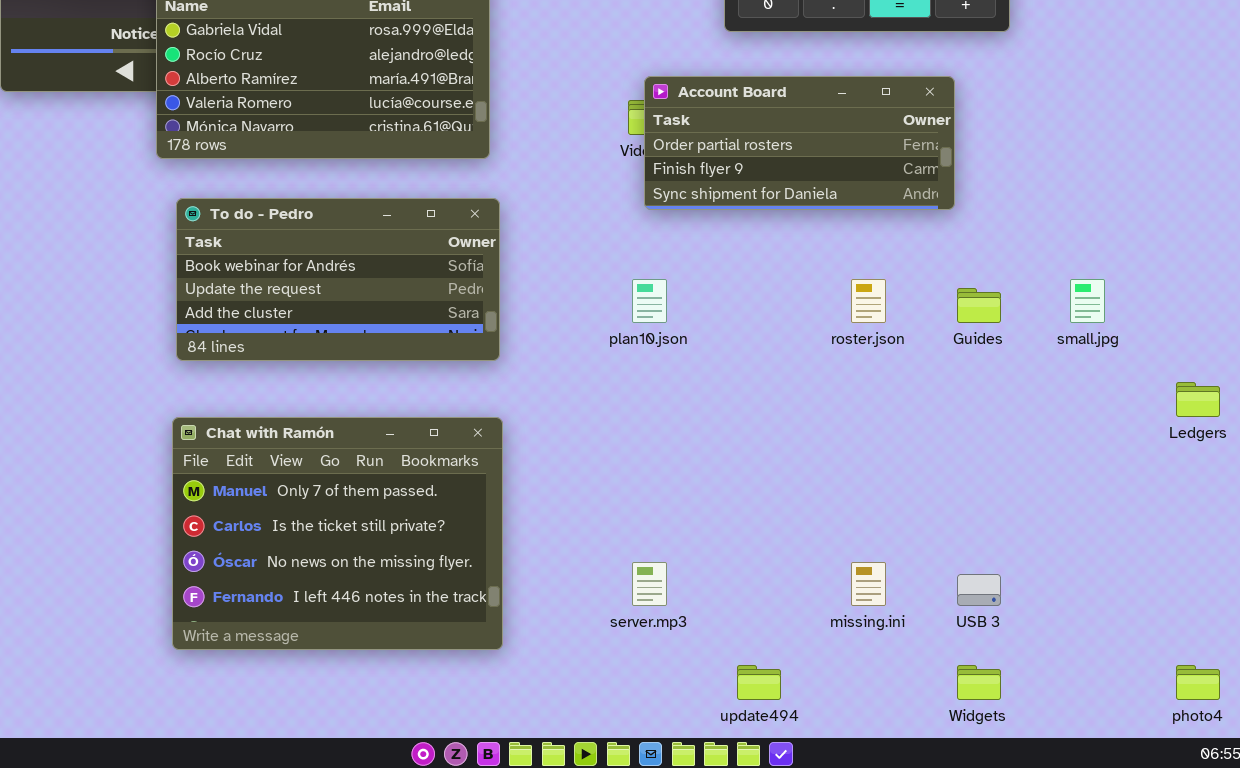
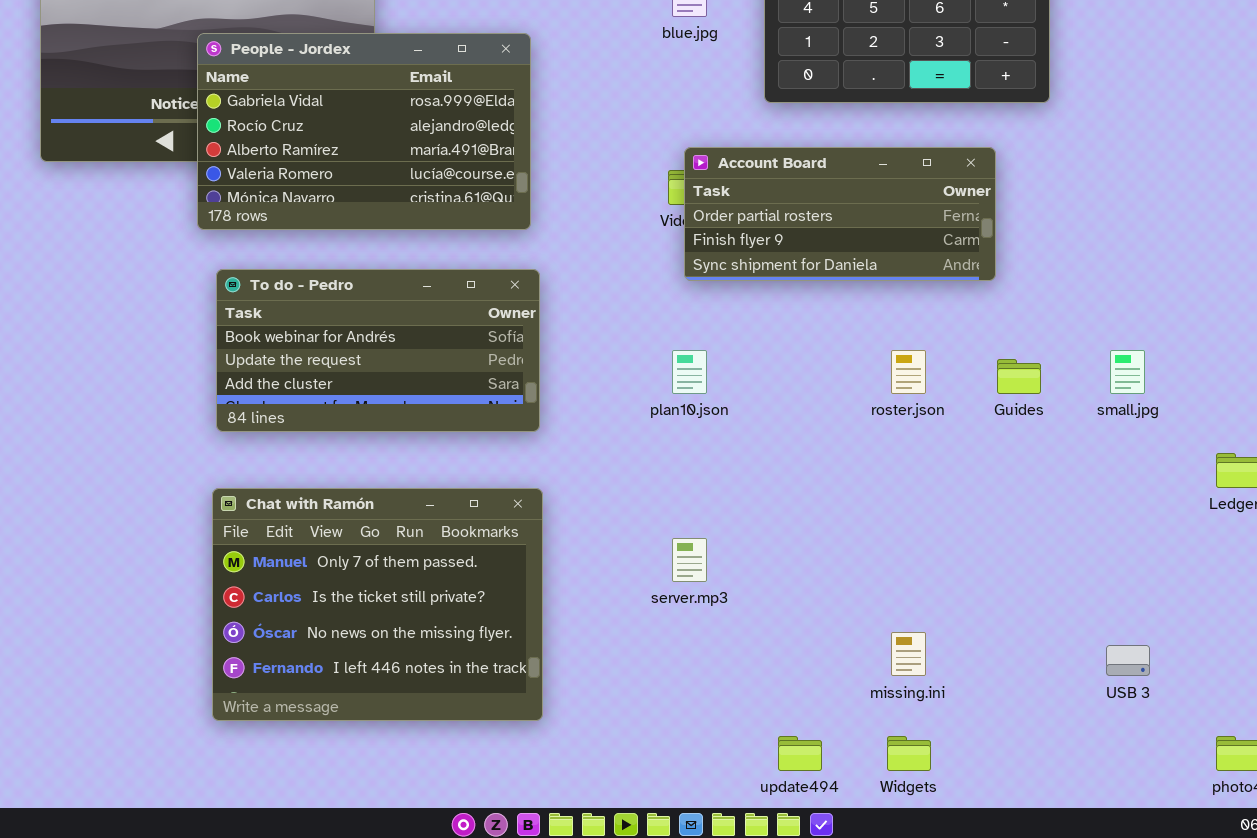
server.mp3: [632,562,667,606] -> [672,538,707,582], moved
USB 3: [957,574,1001,606] -> [1106,645,1150,676], moved
Widgets: [957,665,1001,700] -> [887,736,931,771], moved

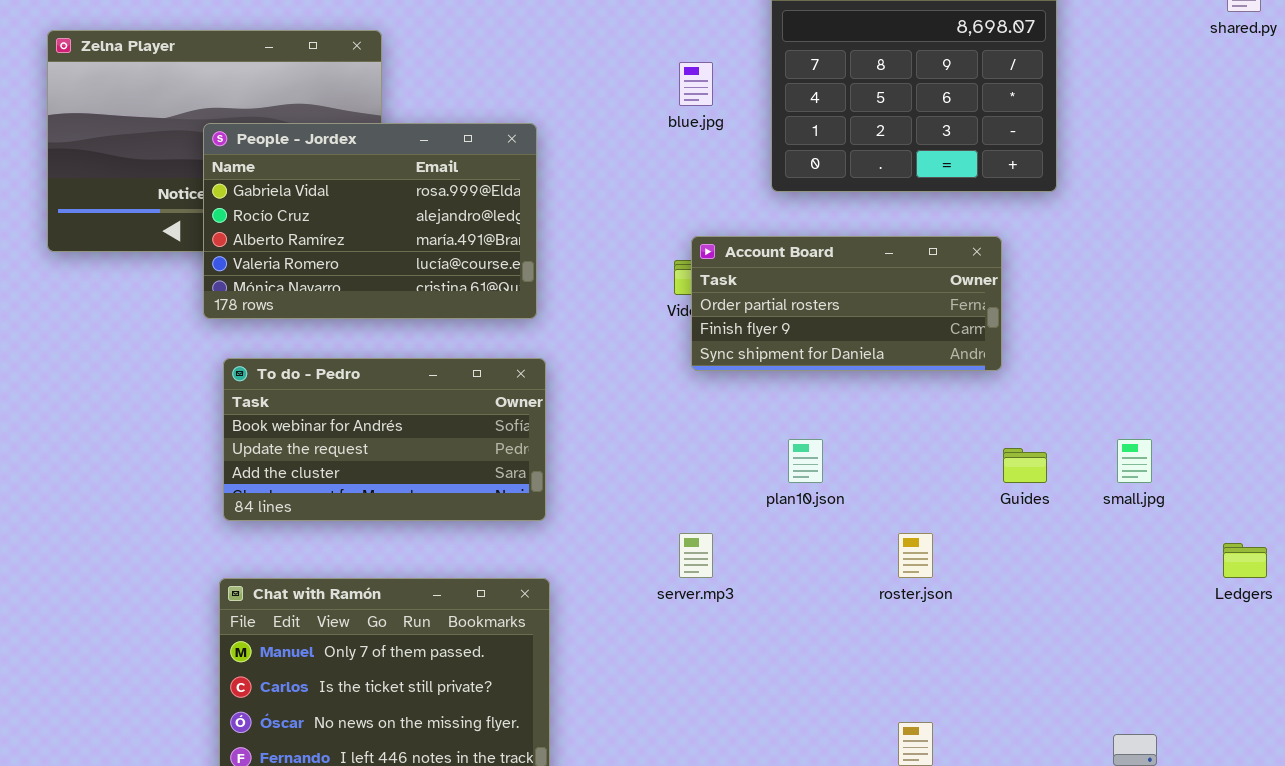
plan10.json: [672,350,707,394] -> [788,439,823,483], moved
roster.json: [891,350,926,394] -> [898,533,933,578], moved
server.mp3: [672,538,707,582] -> [679,533,713,578], moved

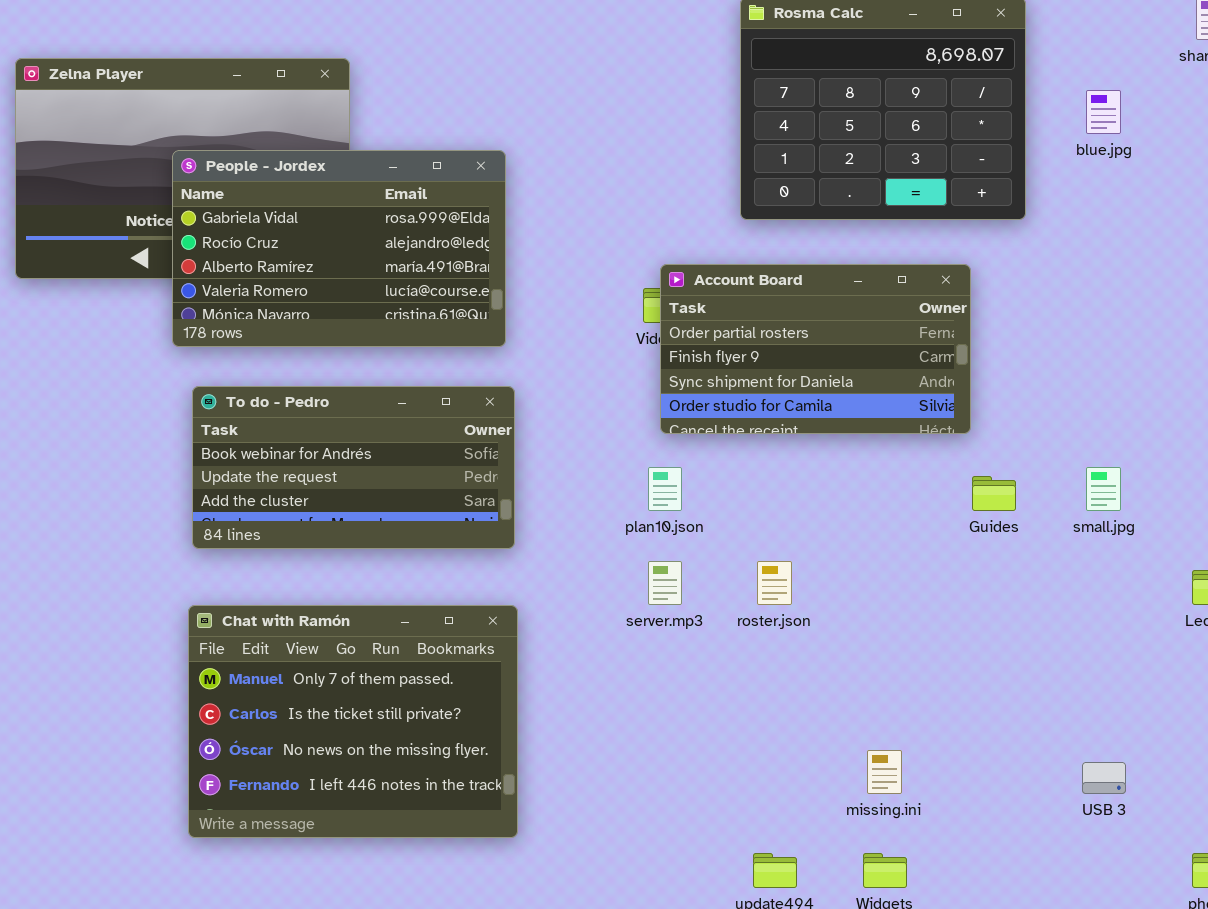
blue.jpg: [679,62,713,106] -> [1086,90,1121,134], moved
Account Board: [691,236,1002,371] -> [660,264,971,434], resized
plan10.json: [788,439,823,483] -> [648,467,682,511], moved
roster.json: [898,533,933,578] -> [757,561,792,605], moved

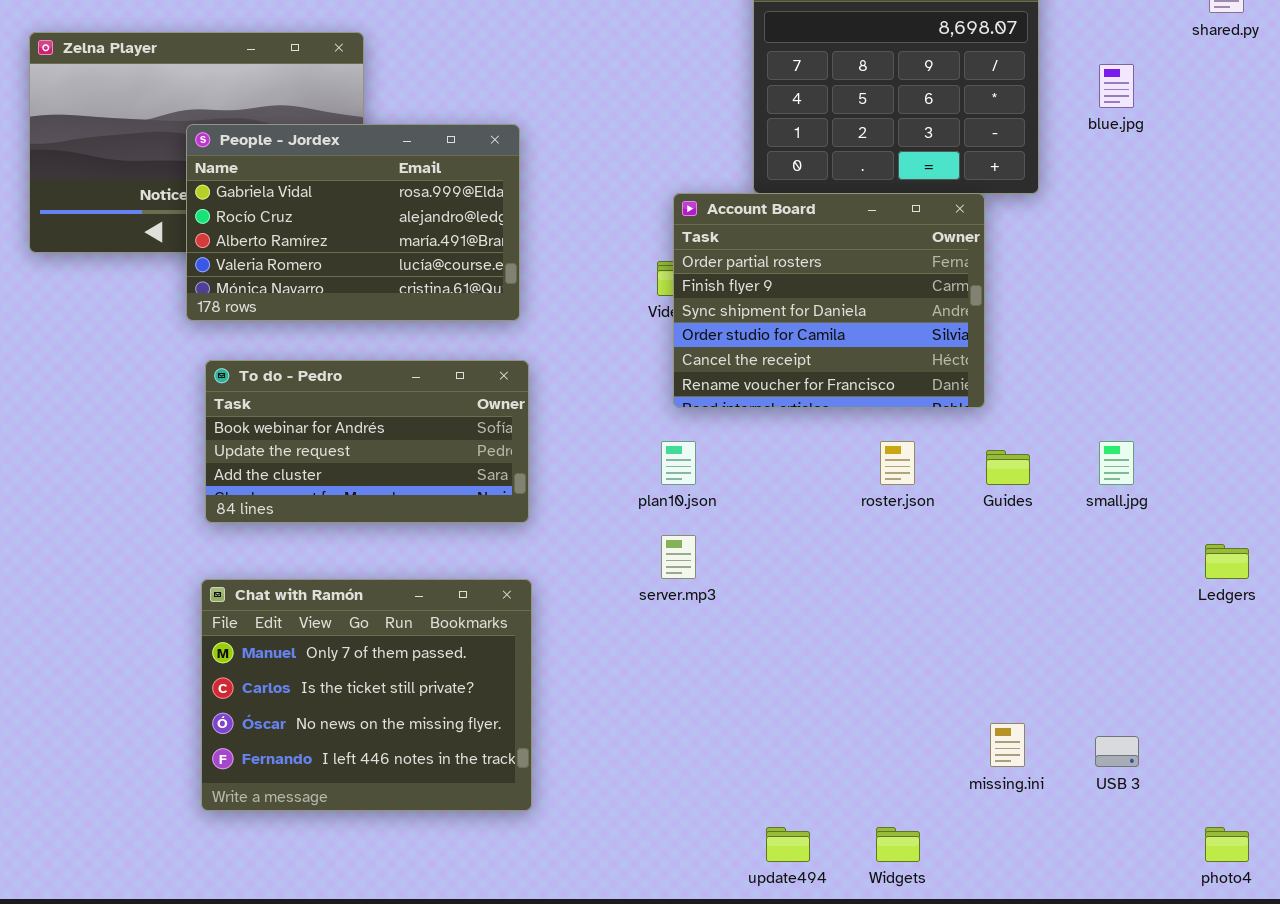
Account Board: [660,264,971,434] -> [673,193,985,408], resized
roster.json: [757,561,792,605] -> [880,441,915,485], moved
missing.ini: [867,750,902,794] -> [990,723,1025,767], moved

